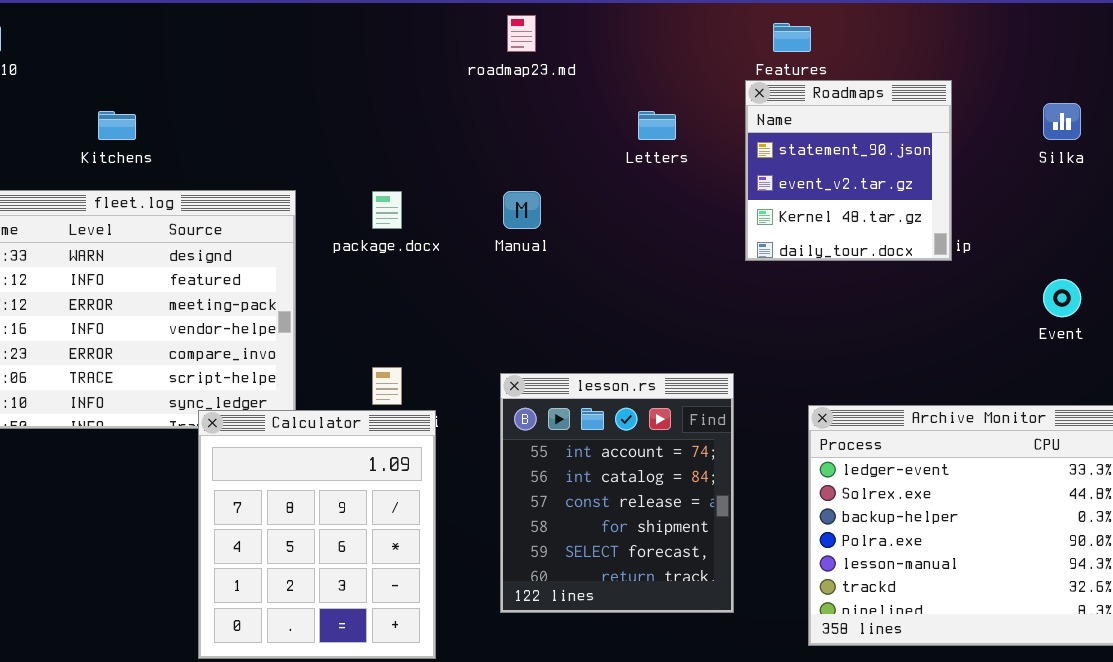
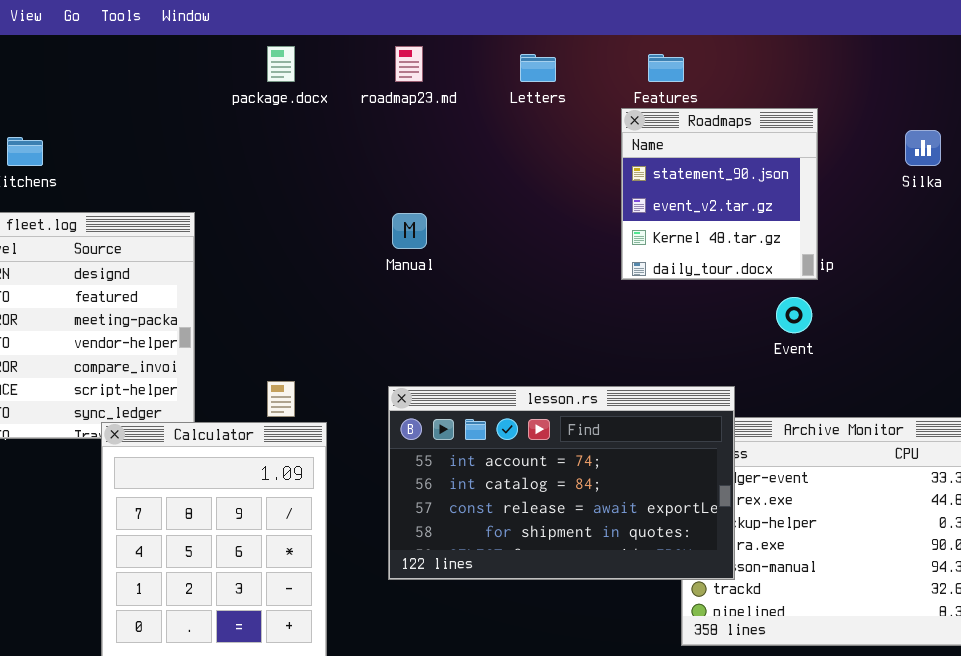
Letters: [638,111,676,140] -> [520,54,556,82], moved
package.docx: [372,191,402,229] -> [267,46,295,82], moved
Event: [1043,279,1081,317] -> [776,297,812,333], moved
lesson.rs: [500,373,734,613] -> [388,386,735,580], resized

